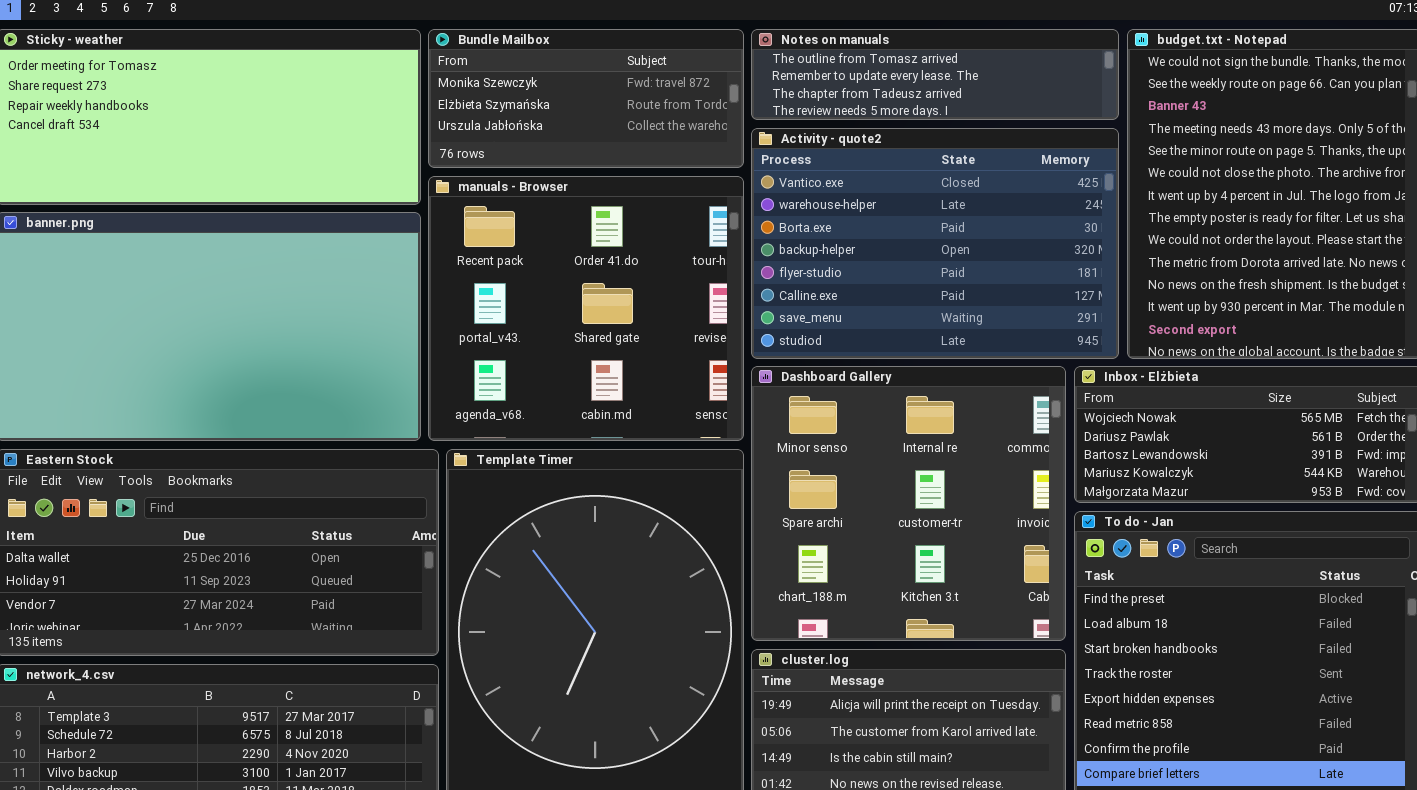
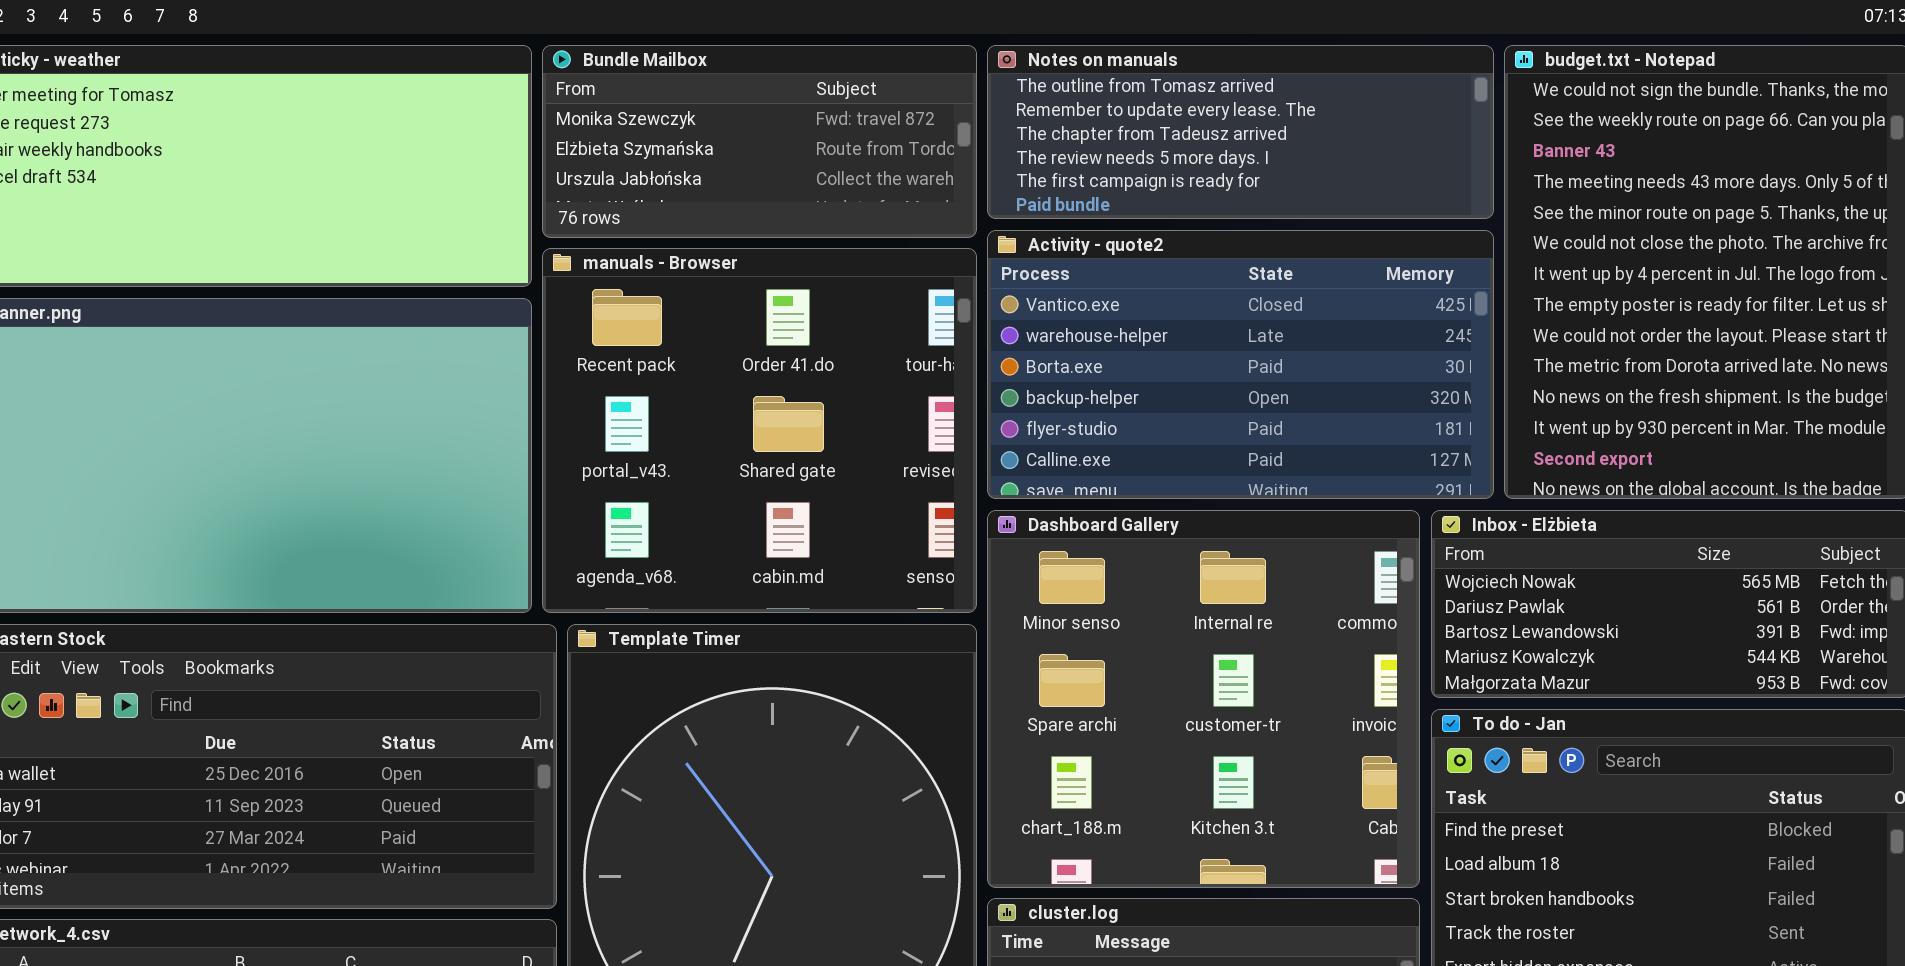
Notes on manuals: [751,29,1119,120] -> [987,45,1494,219], resized
Activity - quote2: [751,128,1119,359] -> [987,230,1494,499], resized

